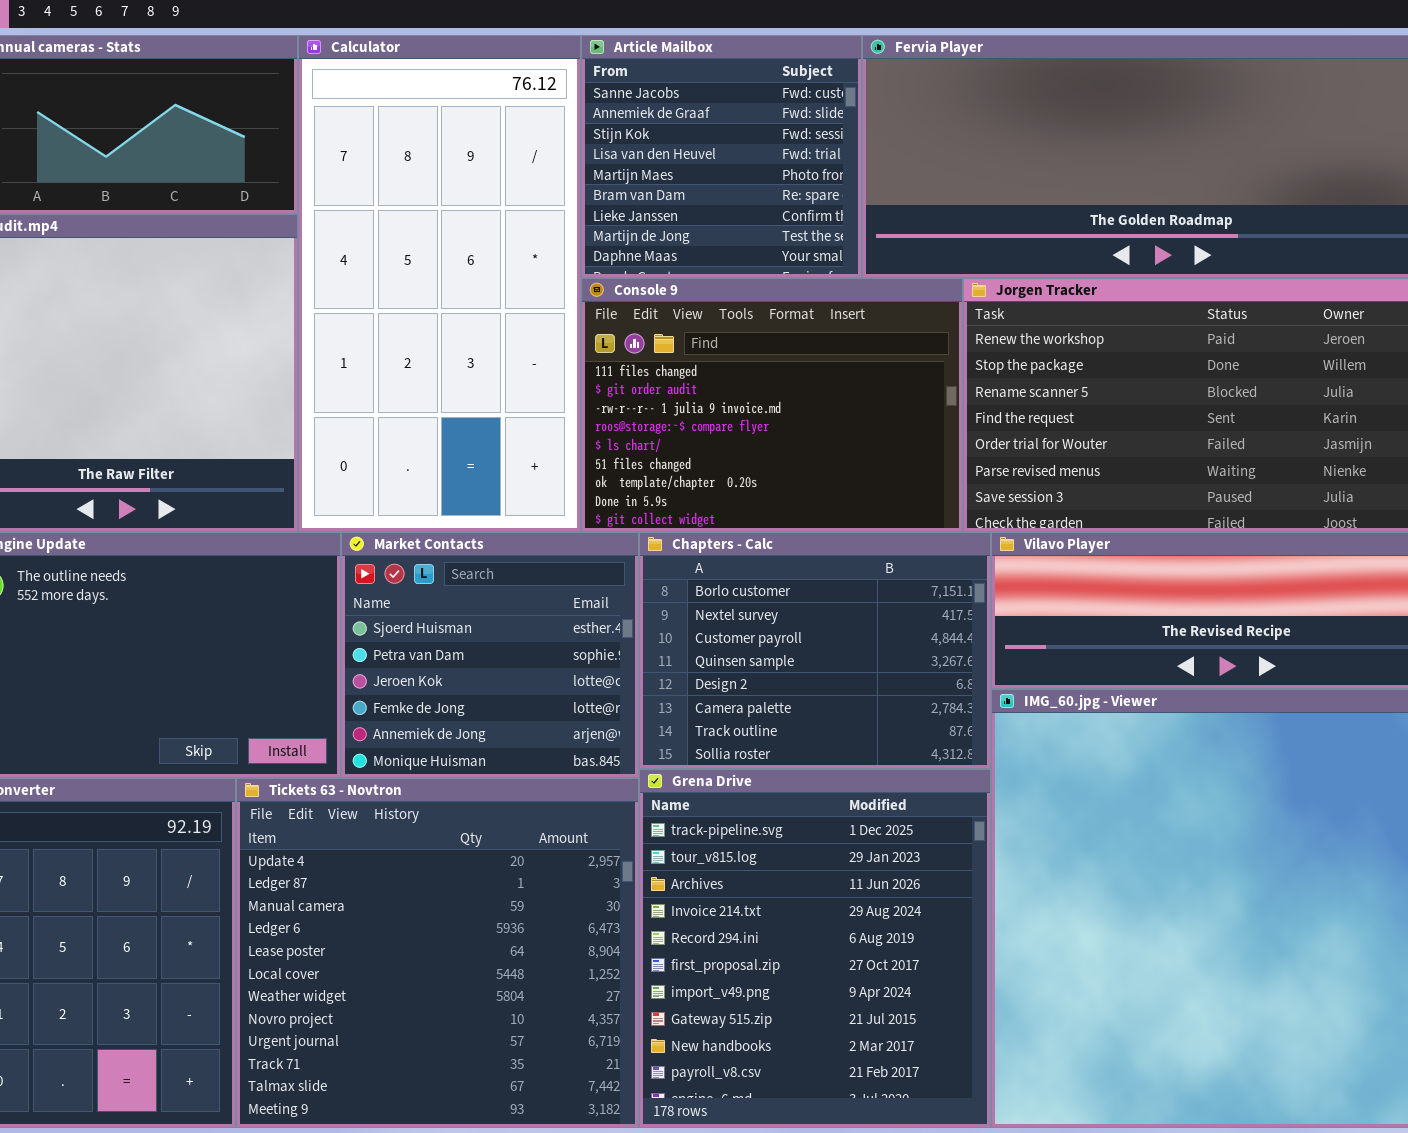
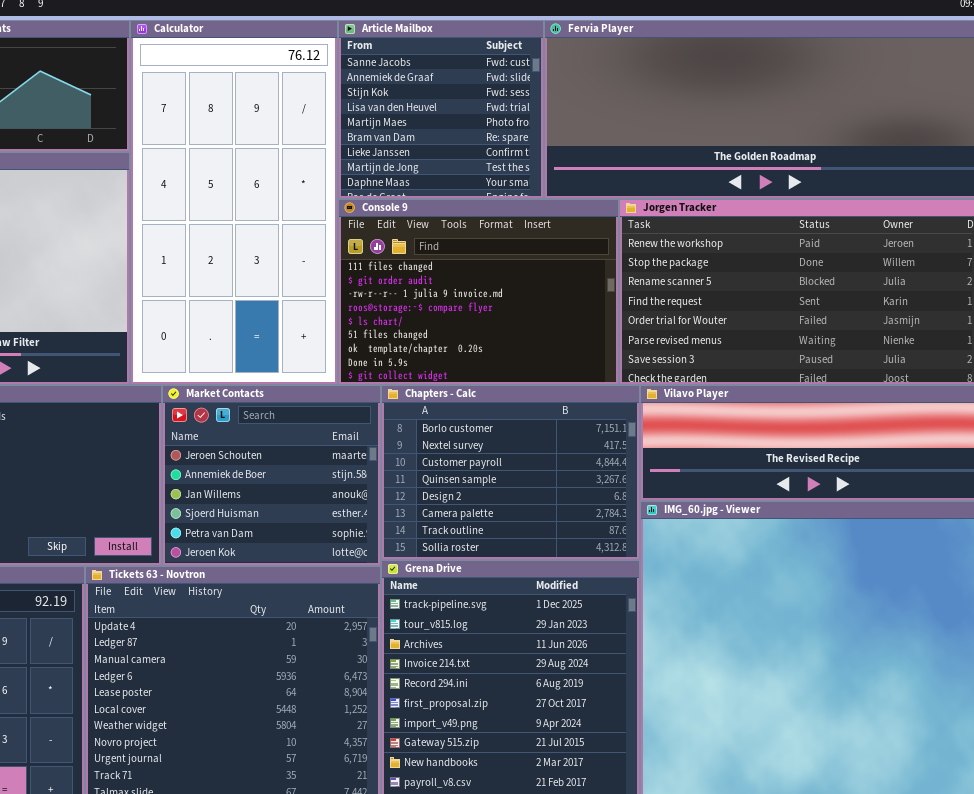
Market Contacts: [341,532,639,778] -> [162,385,381,566], scrolled up 3 rows

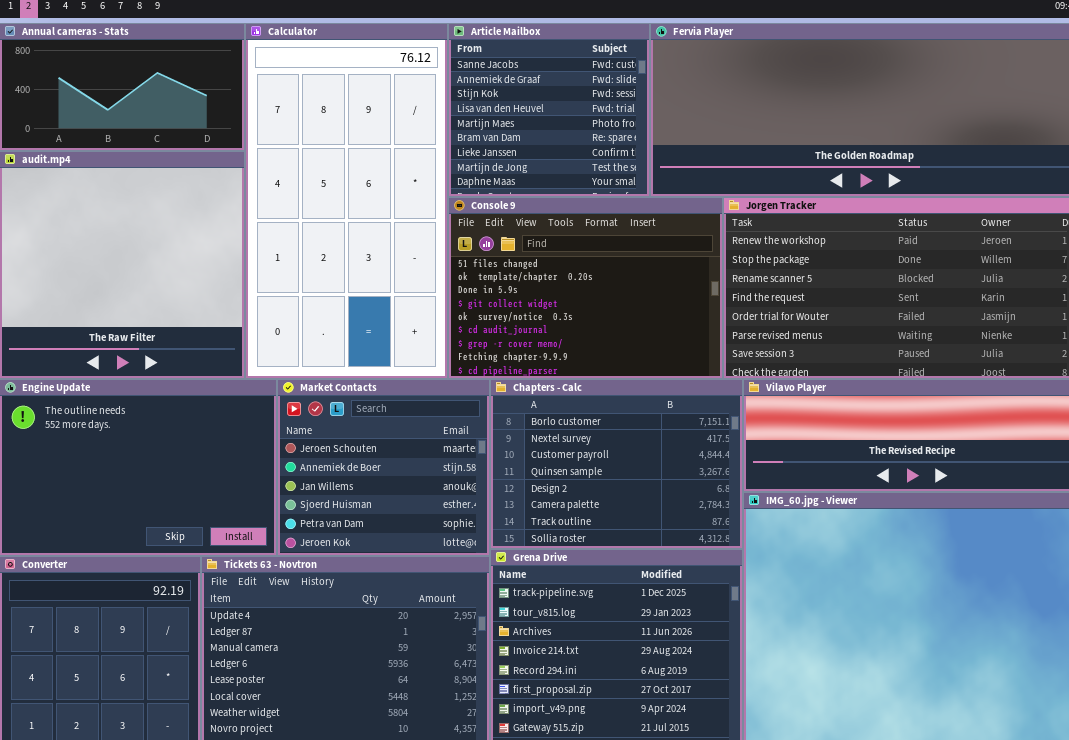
Console 9: [338,199,619,385] -> [448,197,723,379], scrolled down 5 rows

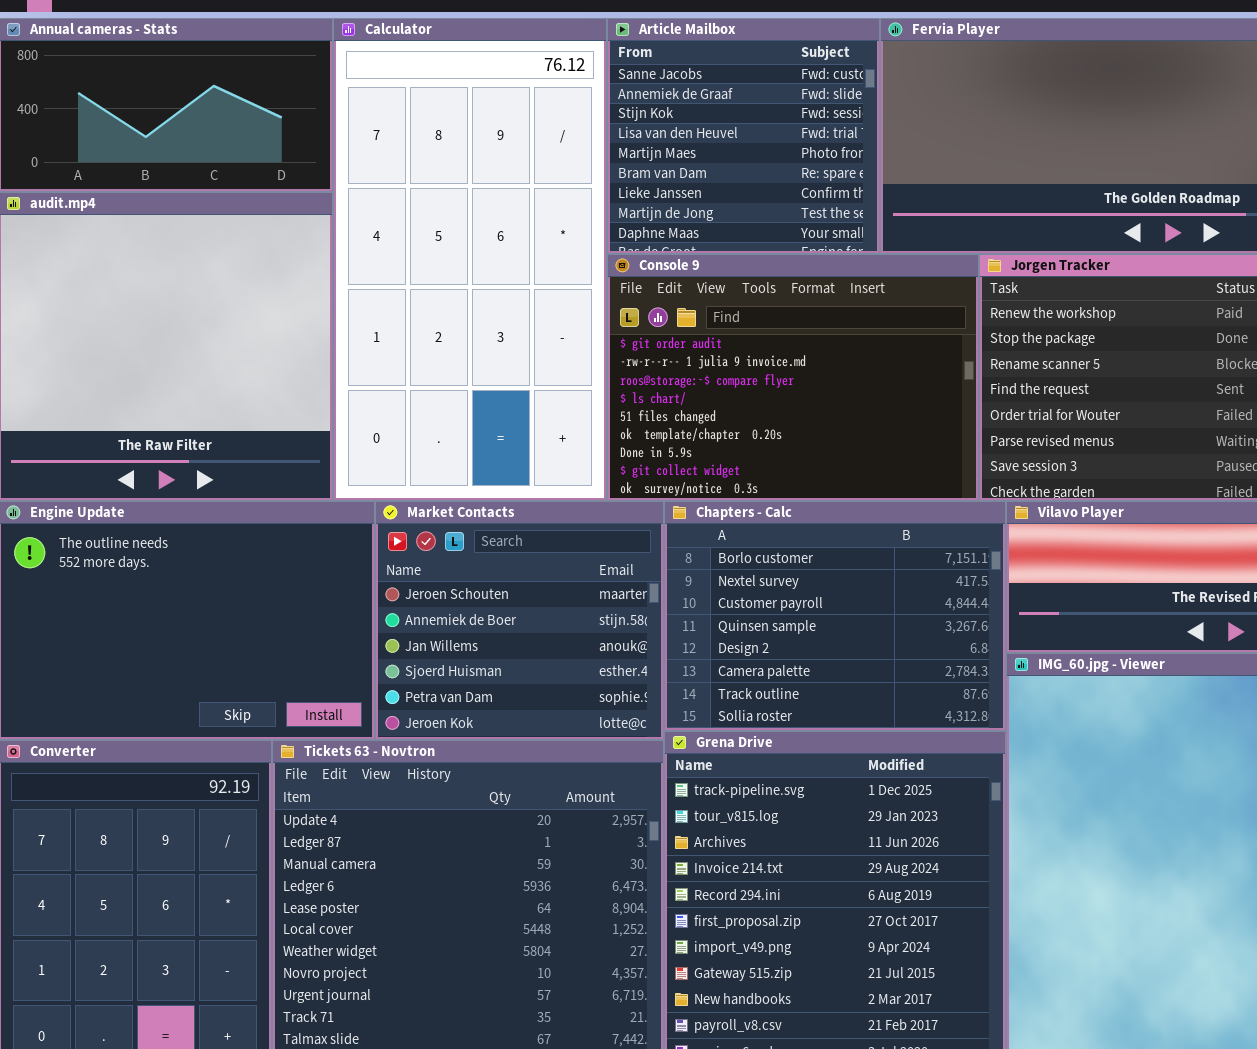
Console 9: [448,197,723,379] -> [607,254,979,501], scrolled up 4 rows

